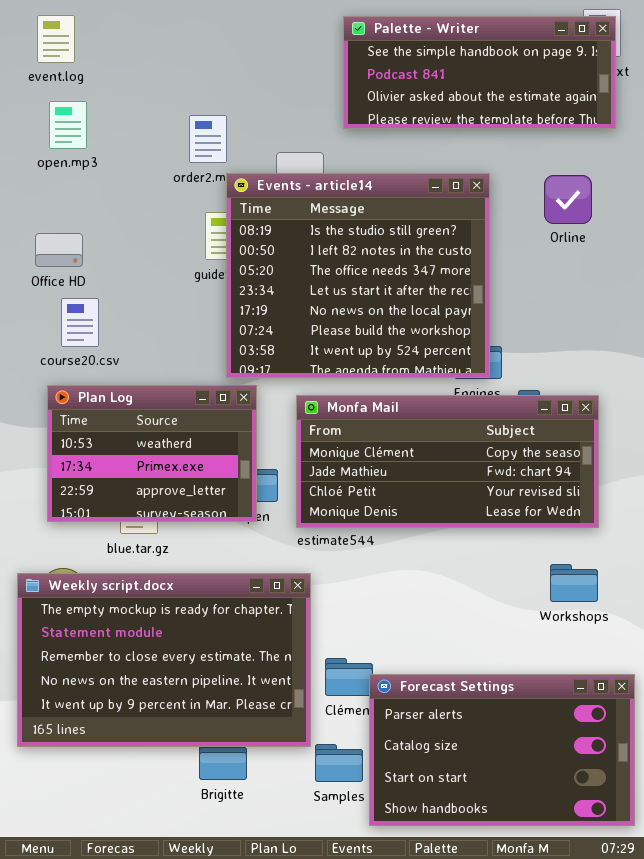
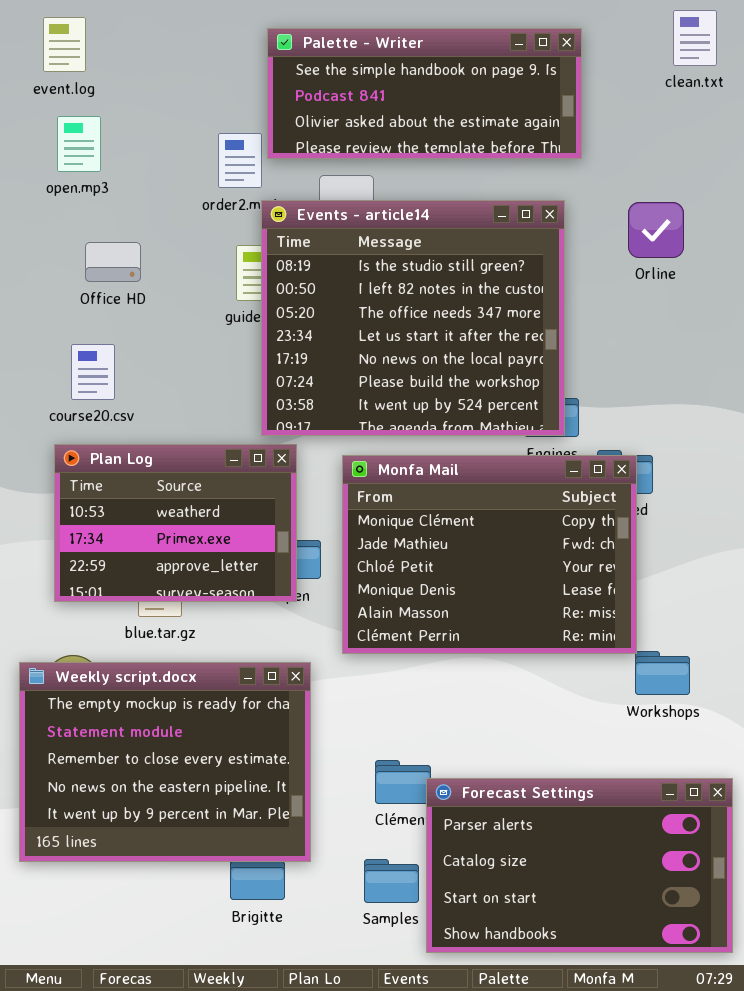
Palette - Writer: [343,16,616,129] -> [267,28,582,159], moved
Office HD: [35,233,83,267] -> [85,242,141,282], moved
Monfa Mail: [296,395,599,528] -> [342,455,637,654], resized
Weekly script.docx: [17,573,311,747] -> [19,662,311,862], resized

